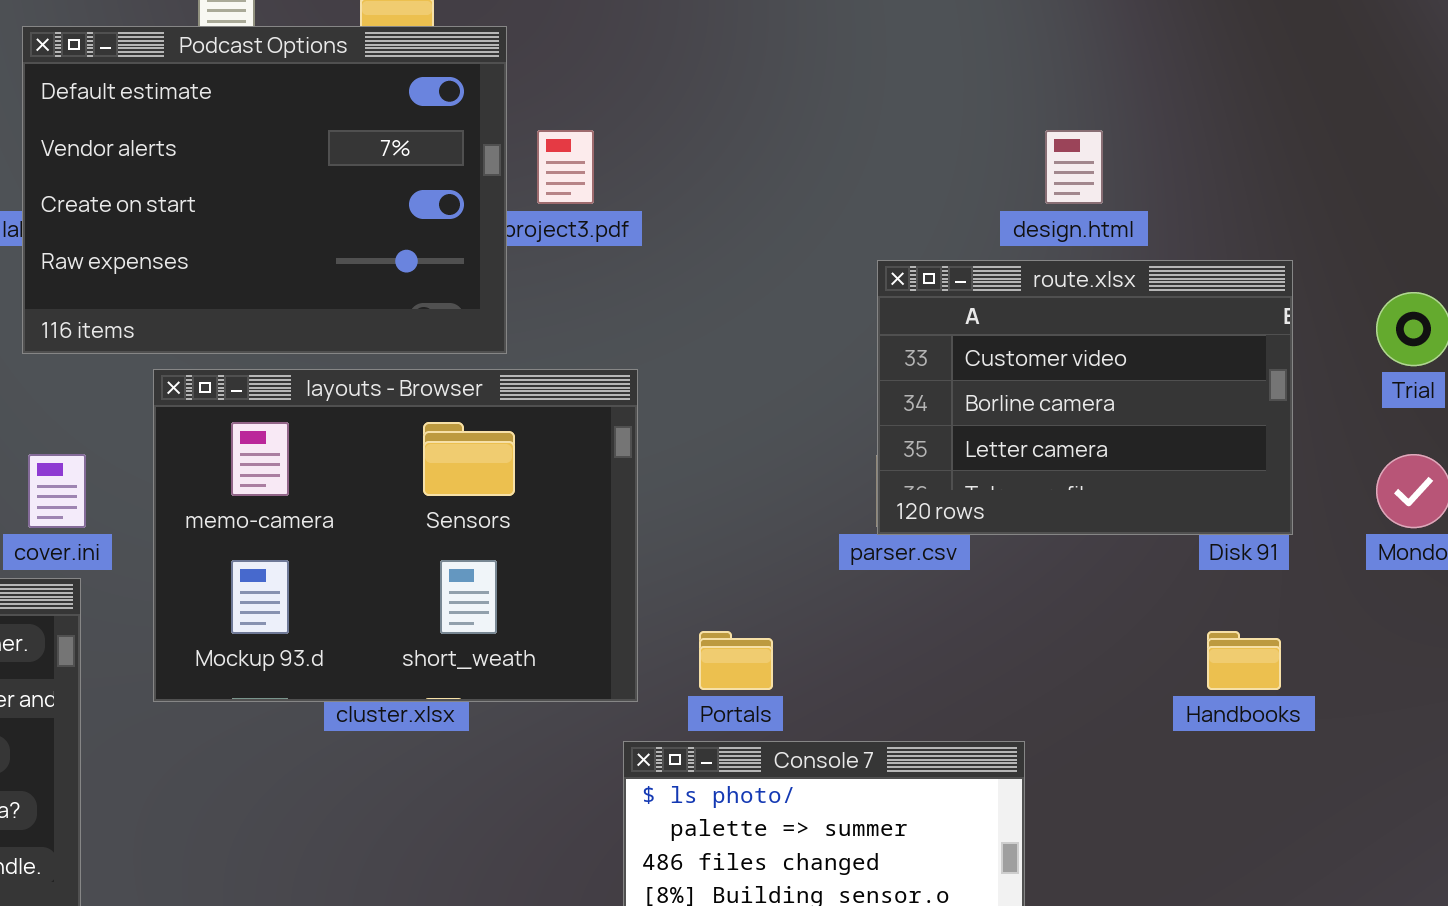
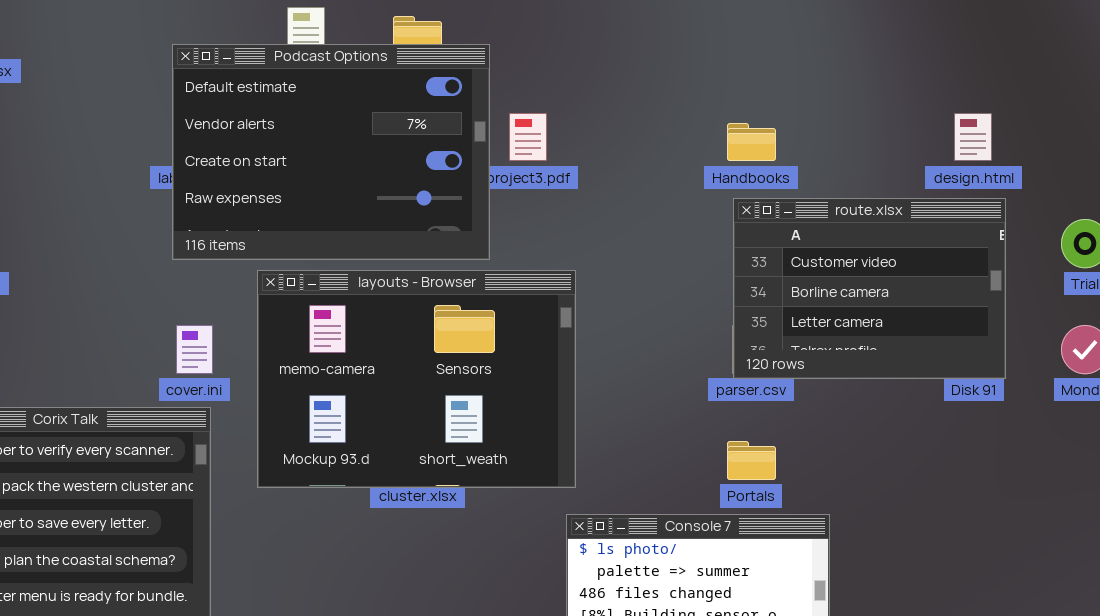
design.html: [1045,130,1103,204] -> [954,113,992,161], moved
Portals: [699,631,773,690] -> [727,441,776,480], moved
Handbooks: [1207,631,1281,690] -> [727,123,776,161], moved

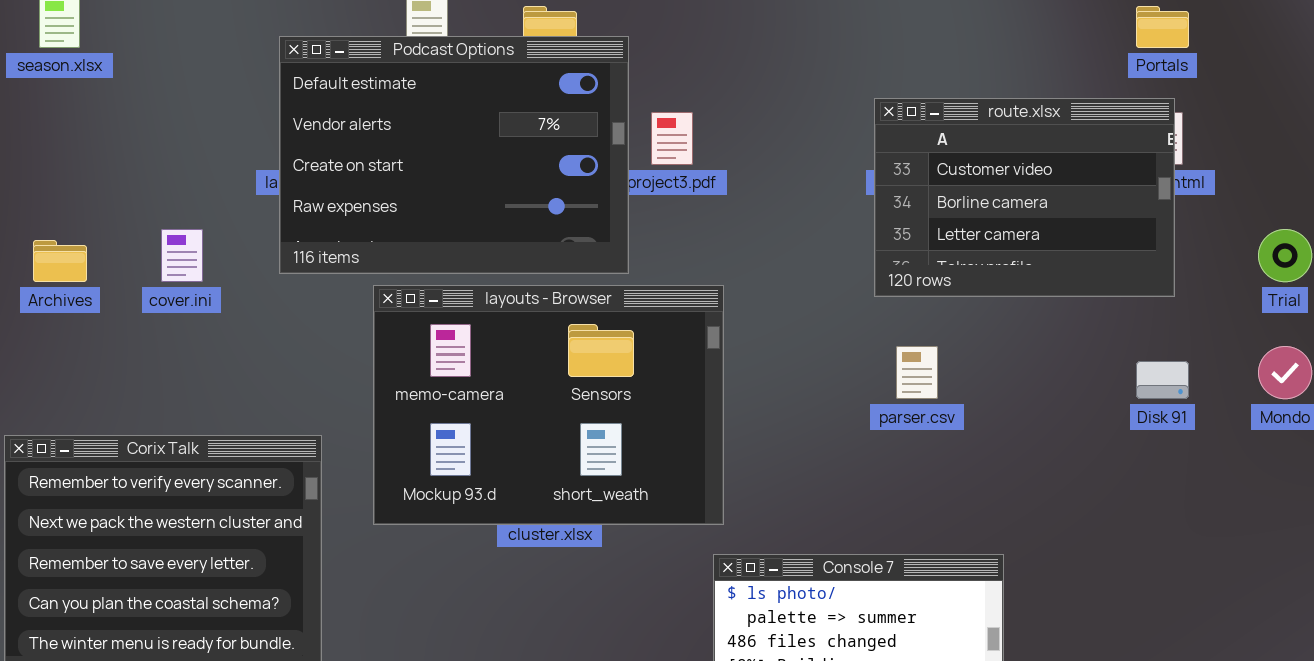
route.xlsx: [733,198,1006,379] -> [874,98,1175,297], moved
cover.ini: [176,325,213,374] -> [161,229,203,282], moved
Portals: [727,441,776,480] -> [1136,6,1189,48], moved

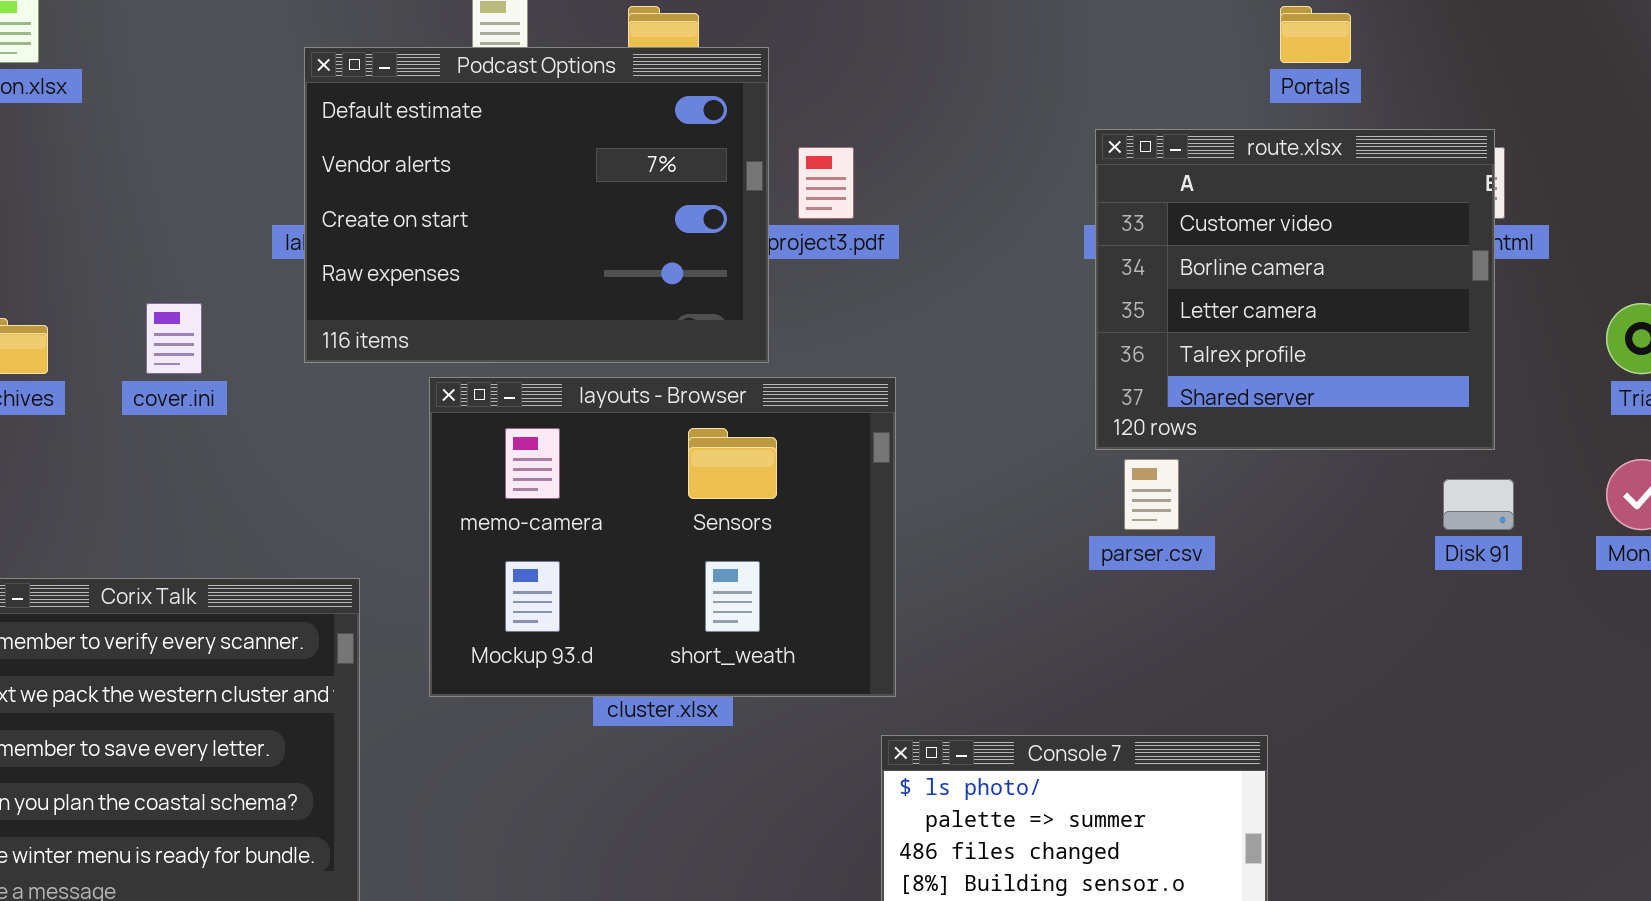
Portals: [1136,6,1189,48] -> [1280,6,1351,63], moved
route.xlsx: [874,98,1175,297] -> [1095,129,1495,450], resized

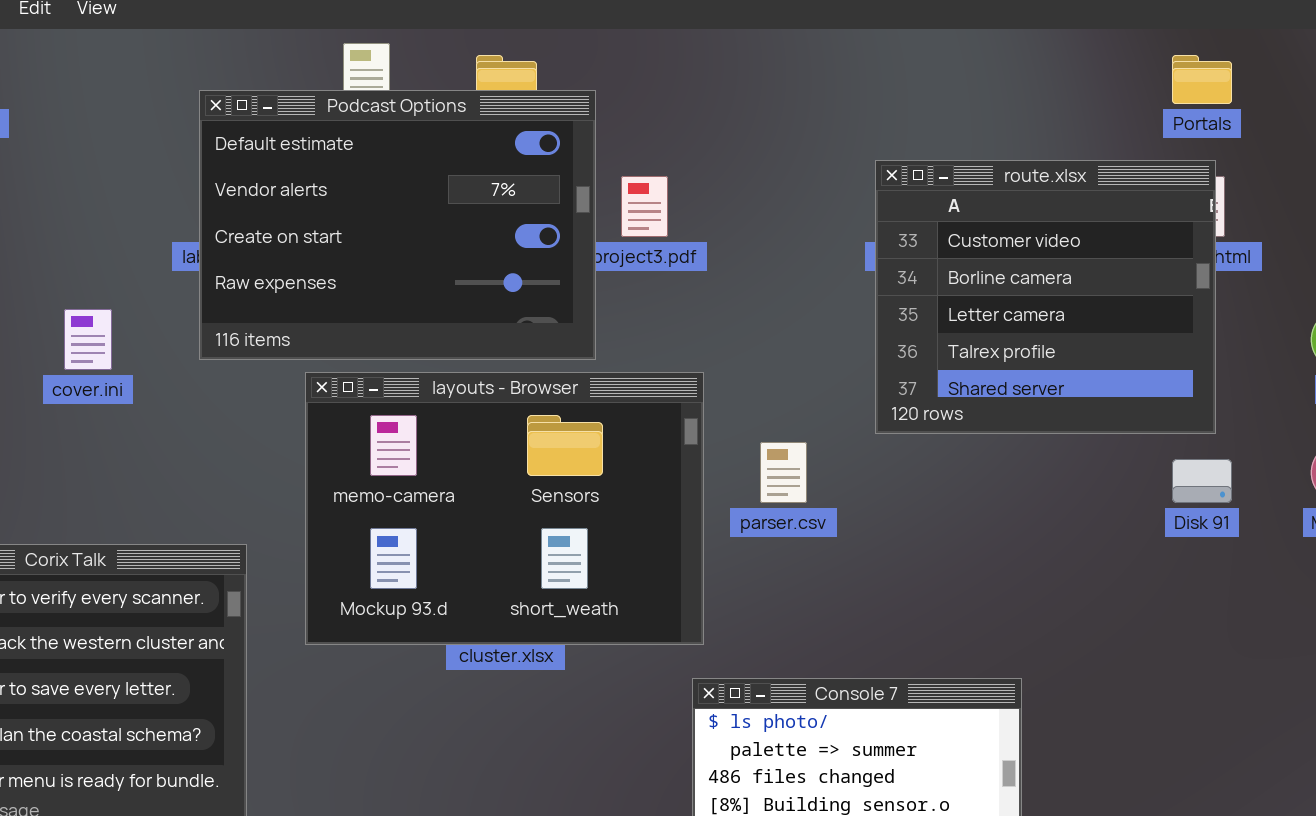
Portals: [1280,6,1351,63] -> [1172,55,1232,104], moved
parser.csv: [1124,459,1179,530] -> [760,442,807,503], moved

